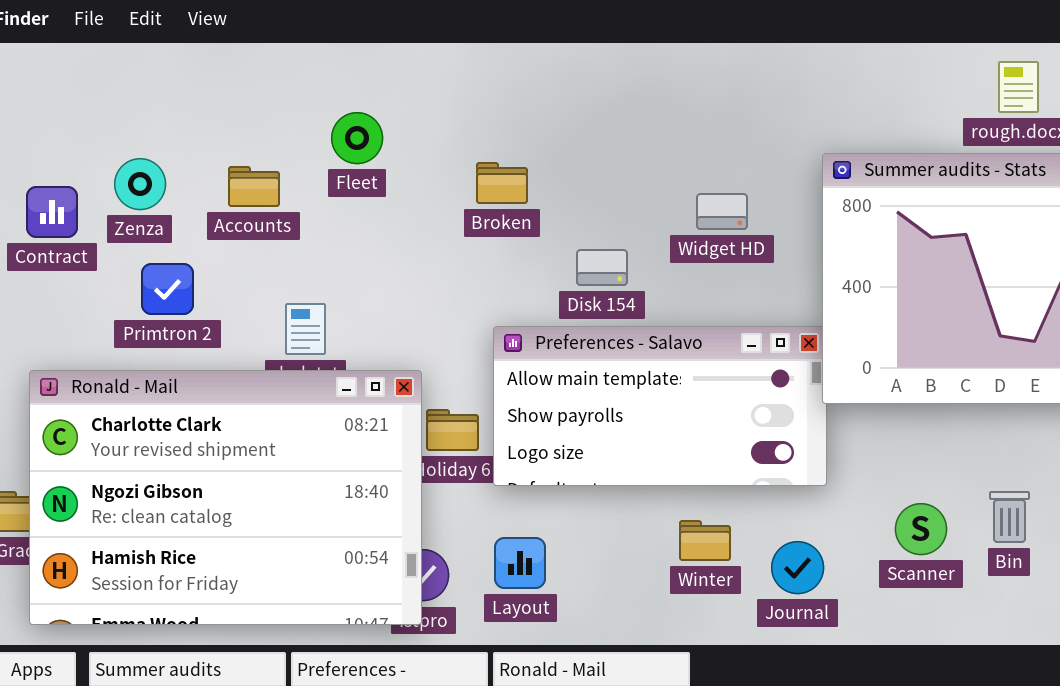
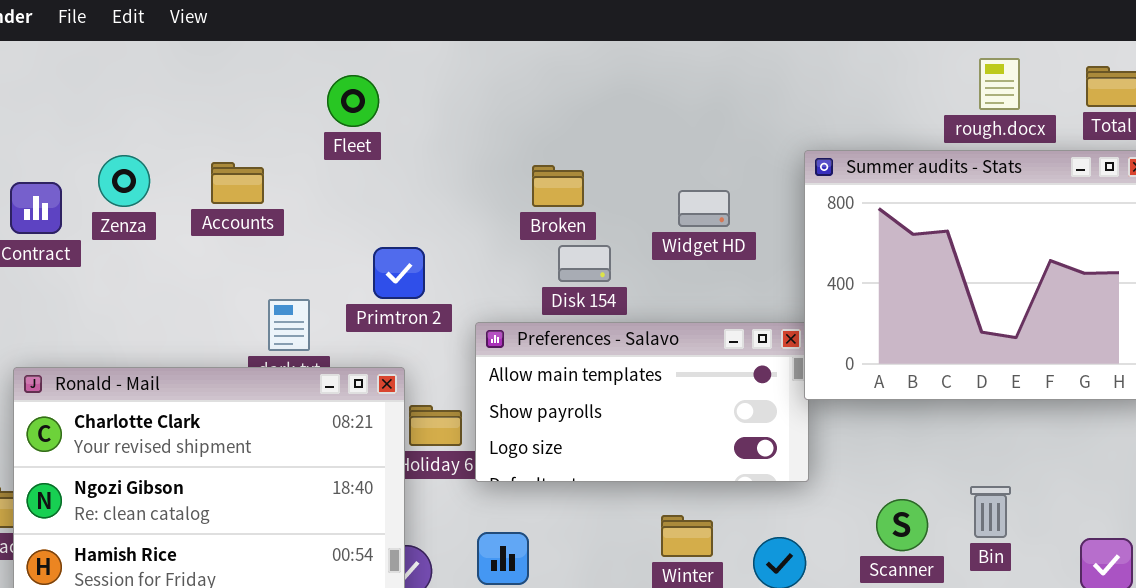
Fleet: [331,112,383,164] -> [327,75,379,127], moved
Broken: [476,162,528,204] -> [532,165,584,207], moved
Primtron 2: [141,263,194,315] -> [373,247,425,299], moved

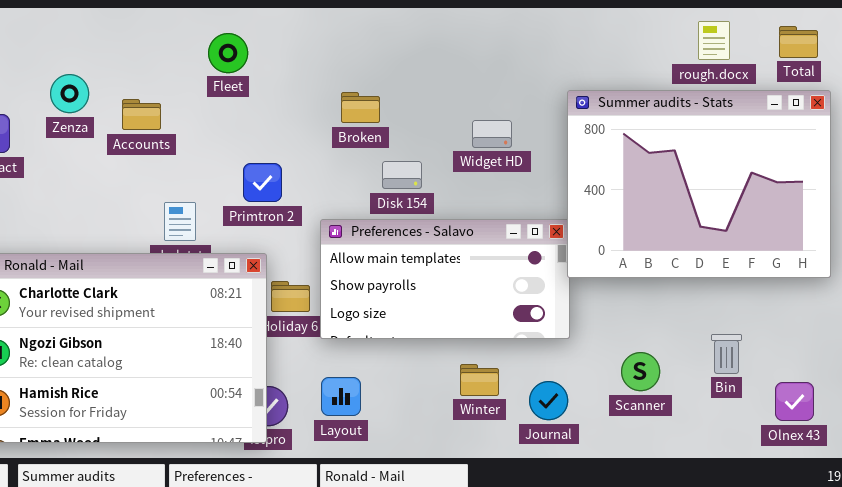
Zenza: [98,155,150,207] -> [50,74,89,113], moved
Broken: [532,165,584,207] -> [341,92,380,123], moved
Bin: [970,486,1011,538] -> [711,334,742,374], moved

